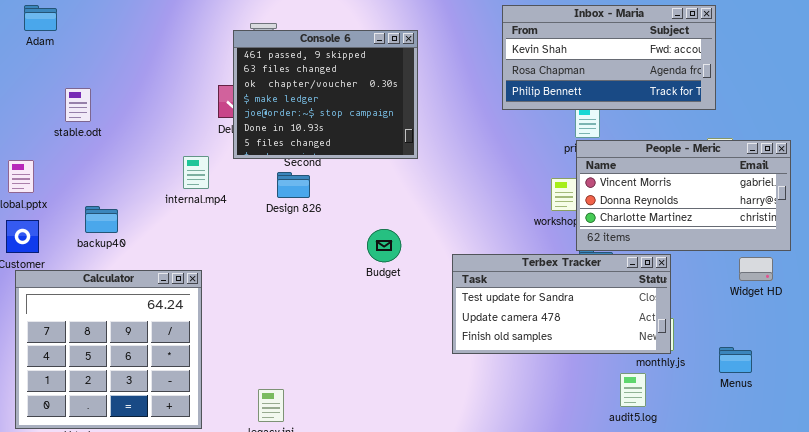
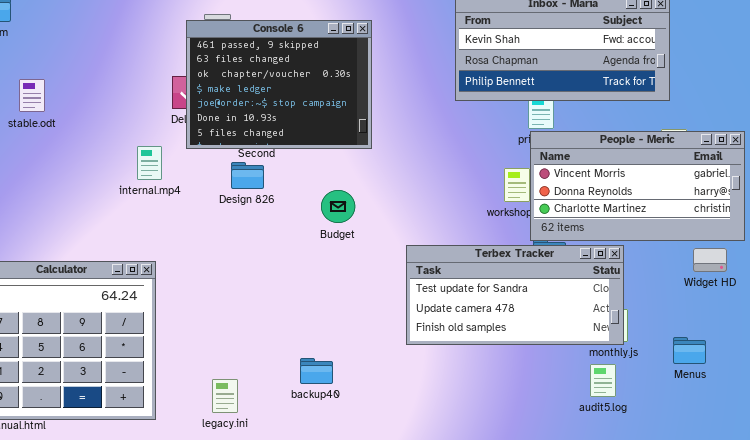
backup40: [85,206,118,233] -> [300,358,333,384], moved
Budget: [367,229,401,262] -> [321,190,355,223], moved
audit5.log: [620,373,646,407] -> [590,364,616,397], moved

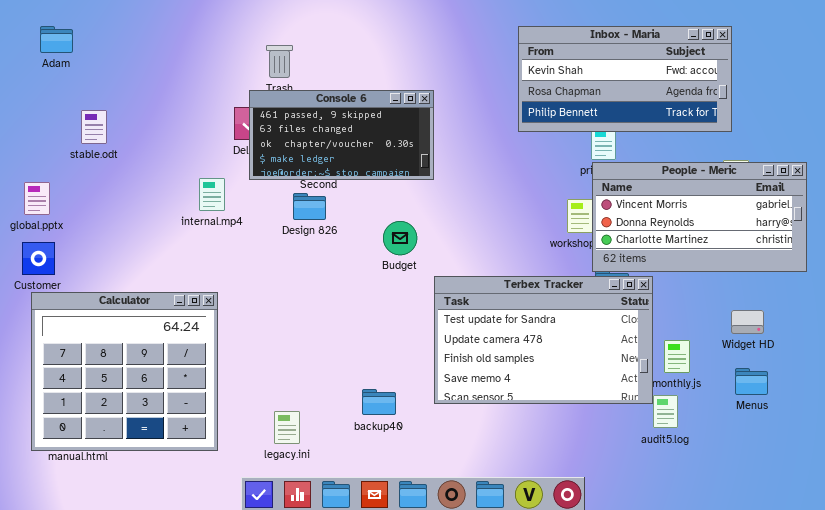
Console 6: [186,20,372,149] -> [249,90,434,180], resized
Terbex Tracker: [406,245,624,345] -> [434,276,653,404], moved, resized
Widget HD: [693,248,727,272] -> [731,310,764,334], moved

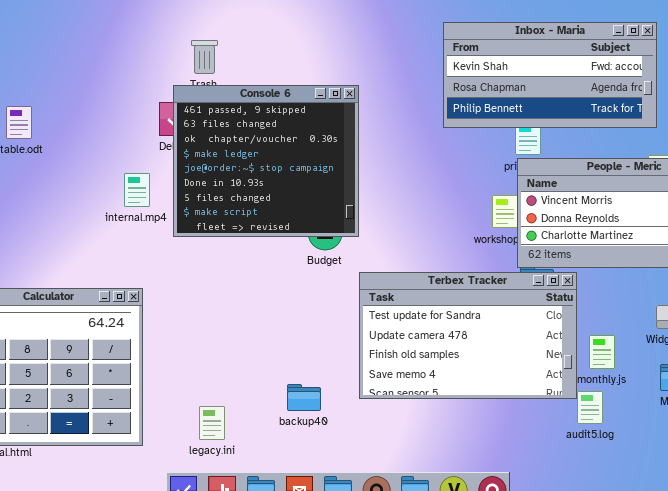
Console 6: [249,90,434,180] -> [173,85,359,237], resized

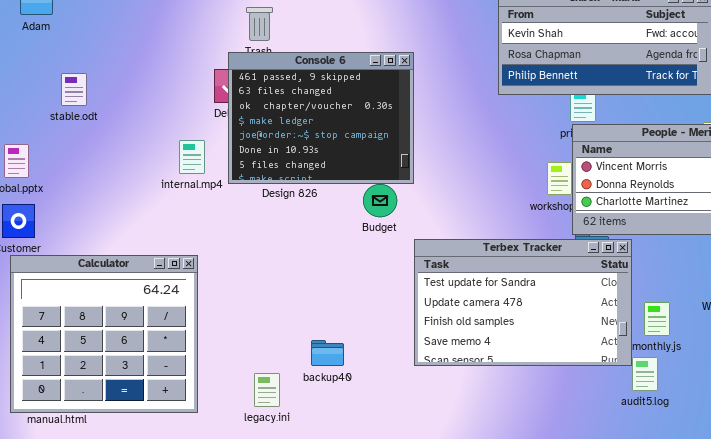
Console 6: [173,85,359,237] -> [228,52,414,184], resized
backup40: [287,384,321,411] -> [311,340,344,366], moved

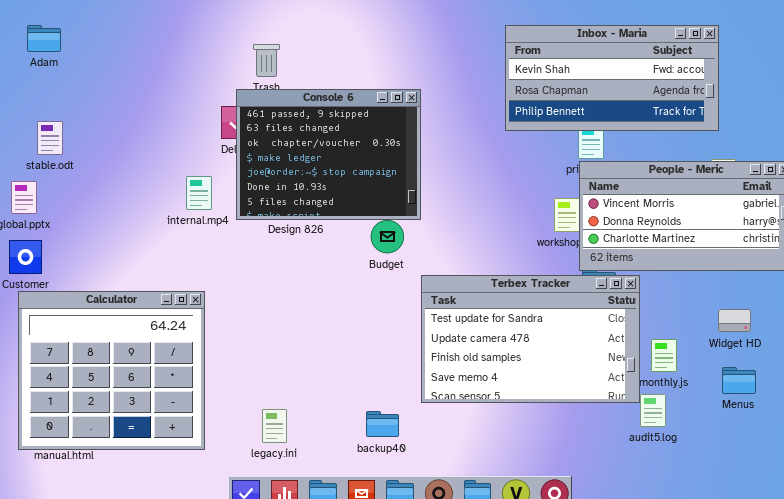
stable.odt: [61,73,87,106] -> [37,121,63,155], moved
backup40: [311,340,344,366] -> [366,411,399,437], moved

